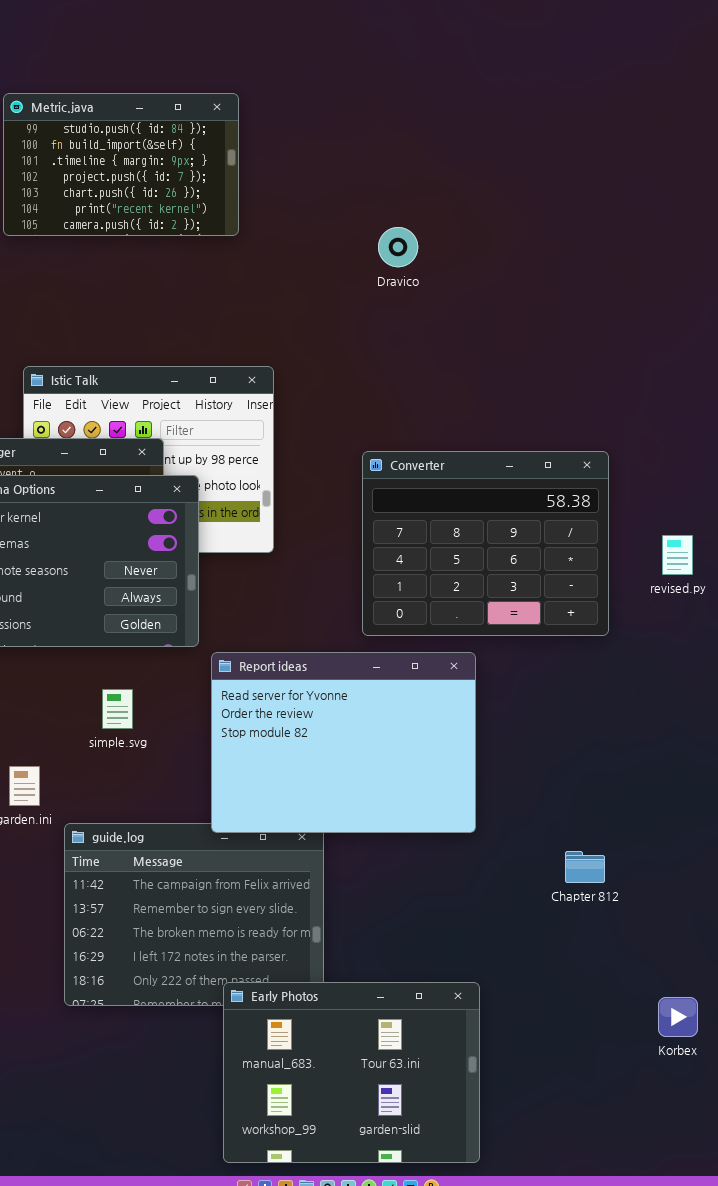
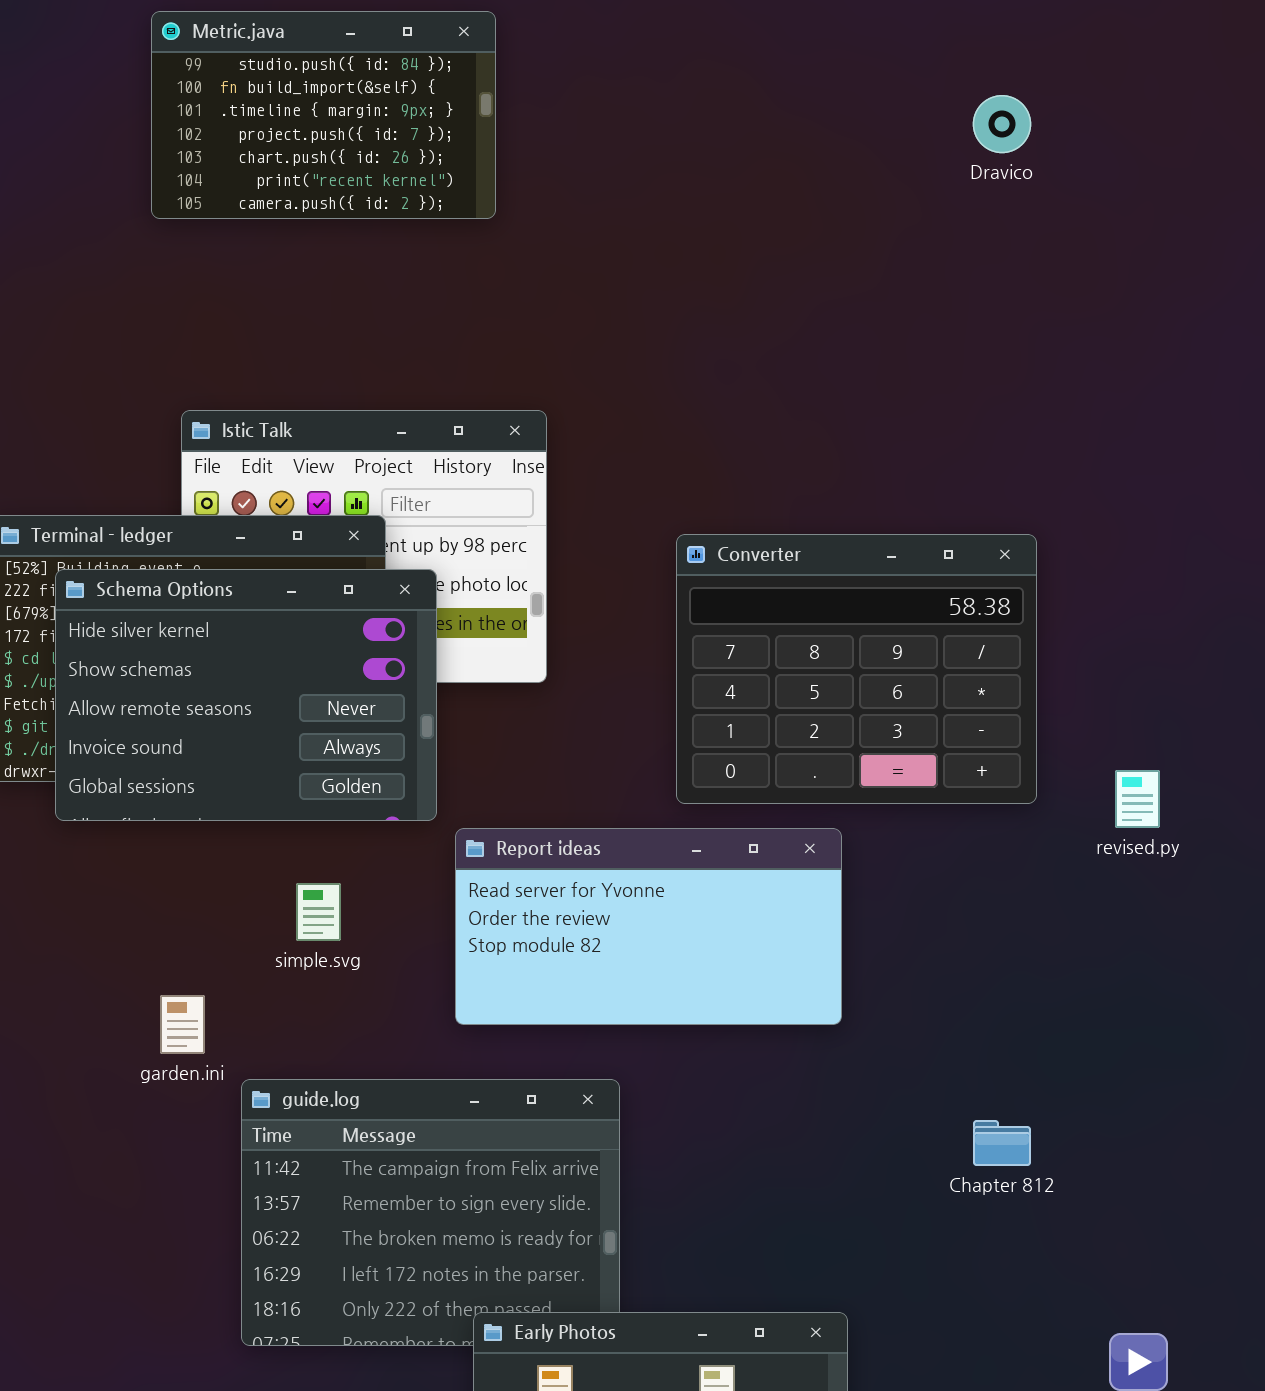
Dravico: [378,227,418,267] -> [973,95,1031,153], moved
revised.py: [662,535,693,575] -> [1115,770,1160,828], moved
Report ideas: [211,652,476,833] -> [455,828,842,1025], resized

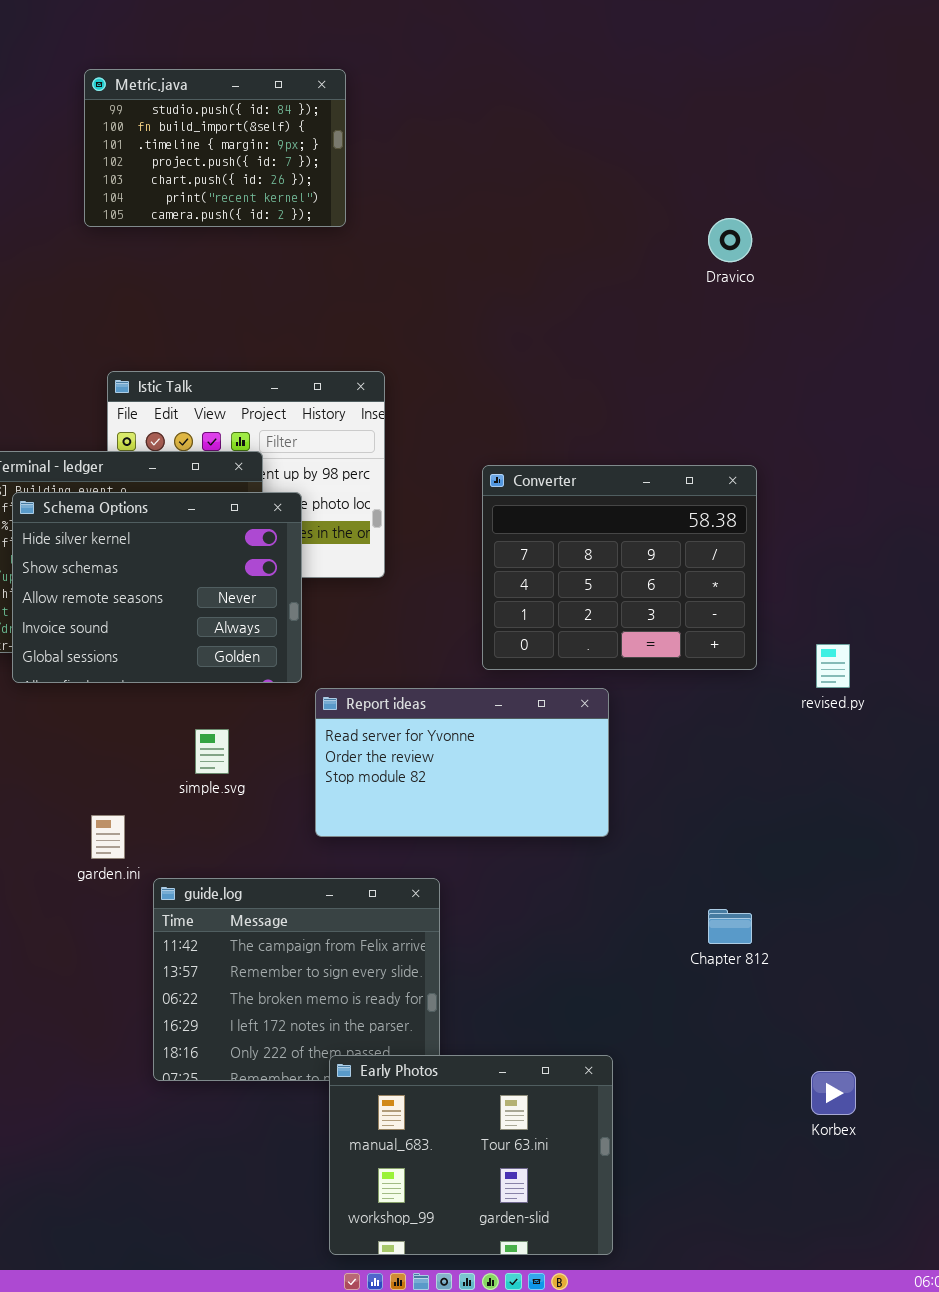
Dravico: [973,95,1031,153] -> [708,218,752,262], moved

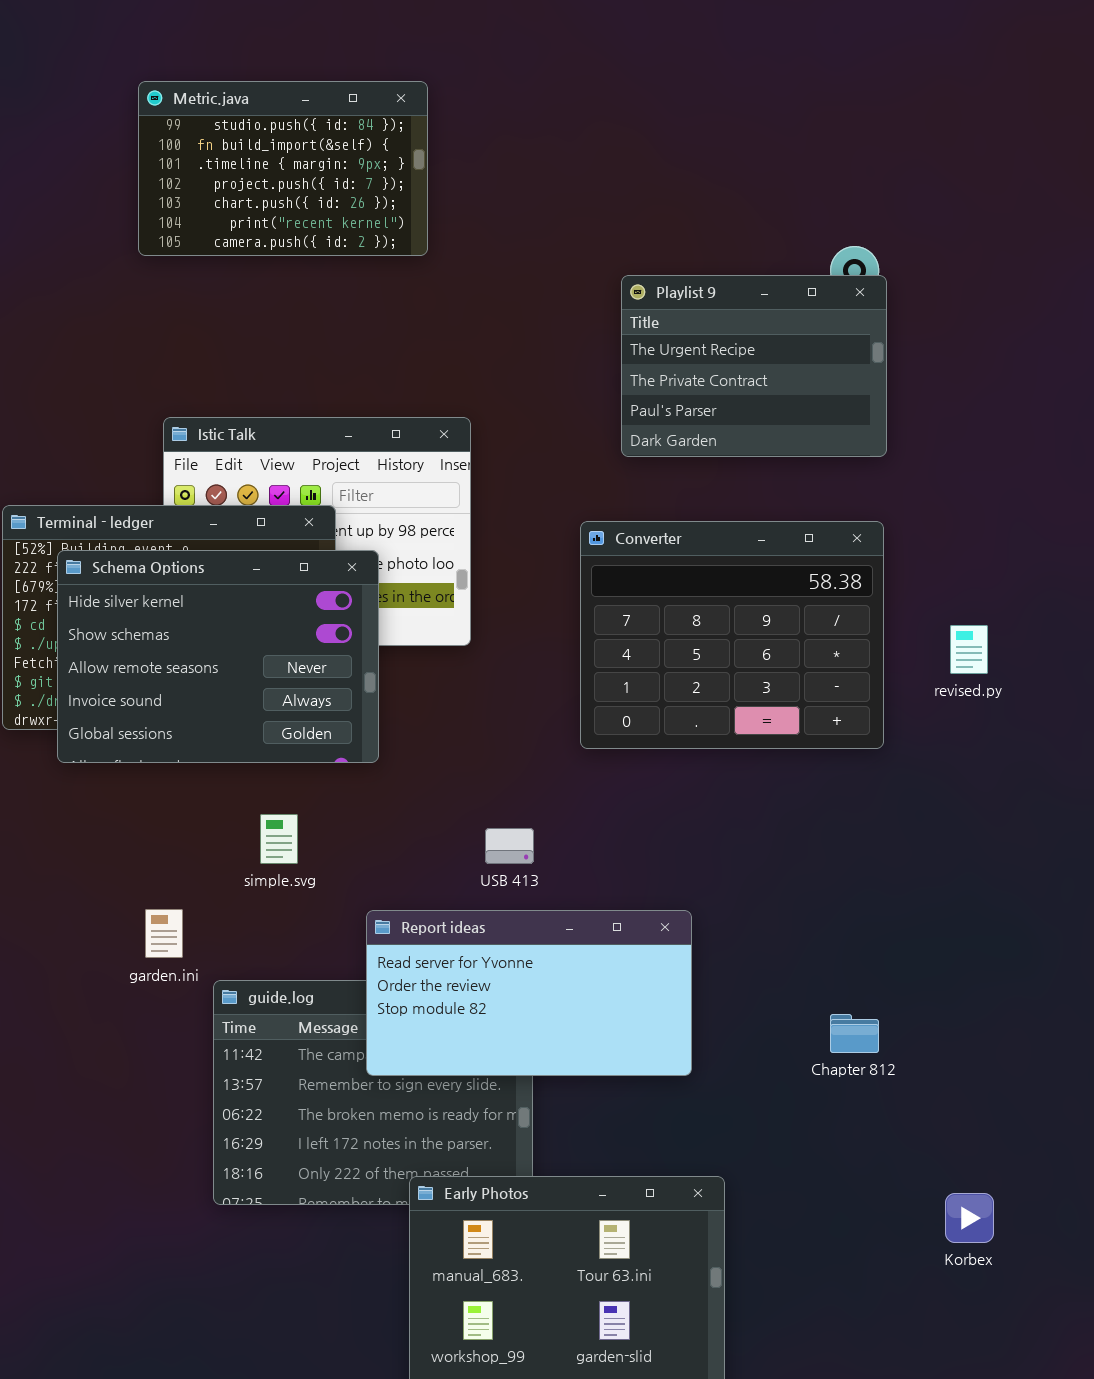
Playlist 9: none -> [621,275,887,457], opened
revised.py: [816,644,850,688] -> [950,625,988,674], moved
Report ideas: [315,688,609,837] -> [366,910,692,1076], moved

